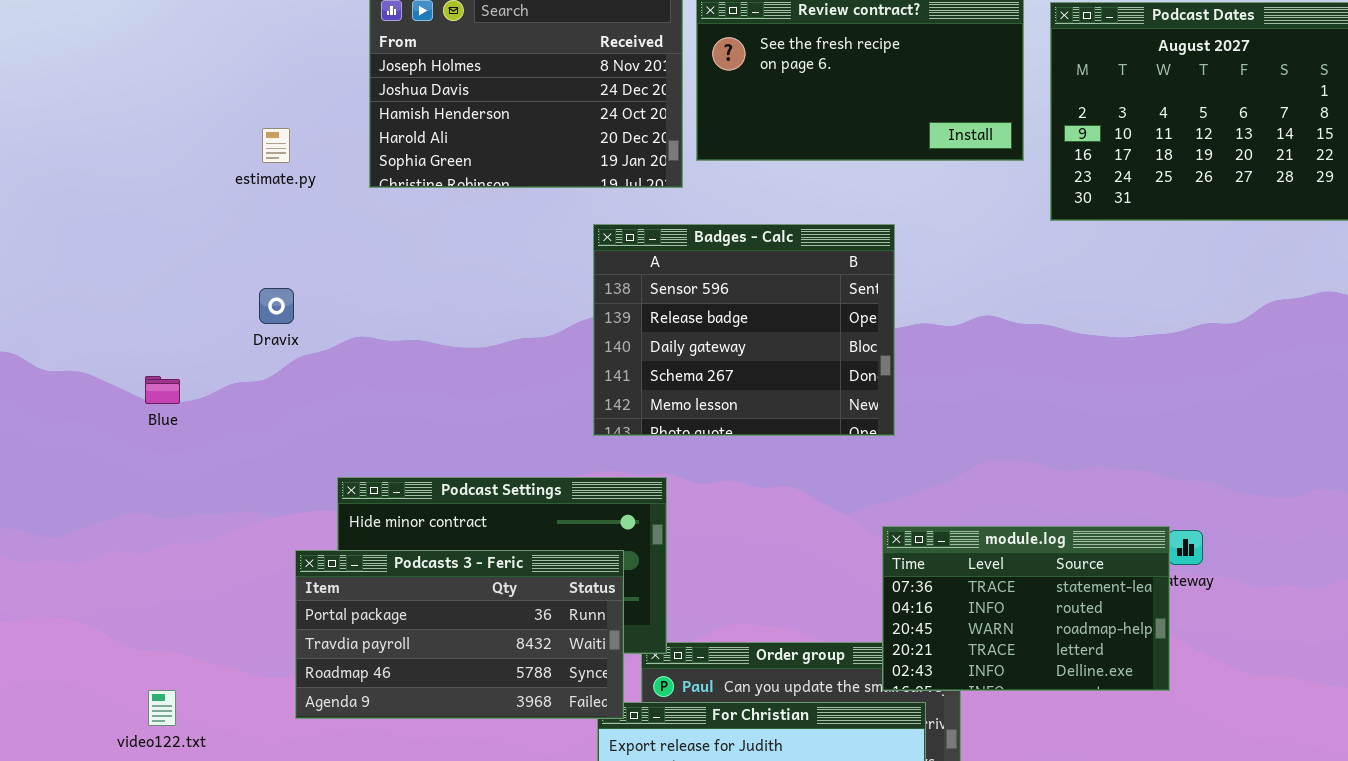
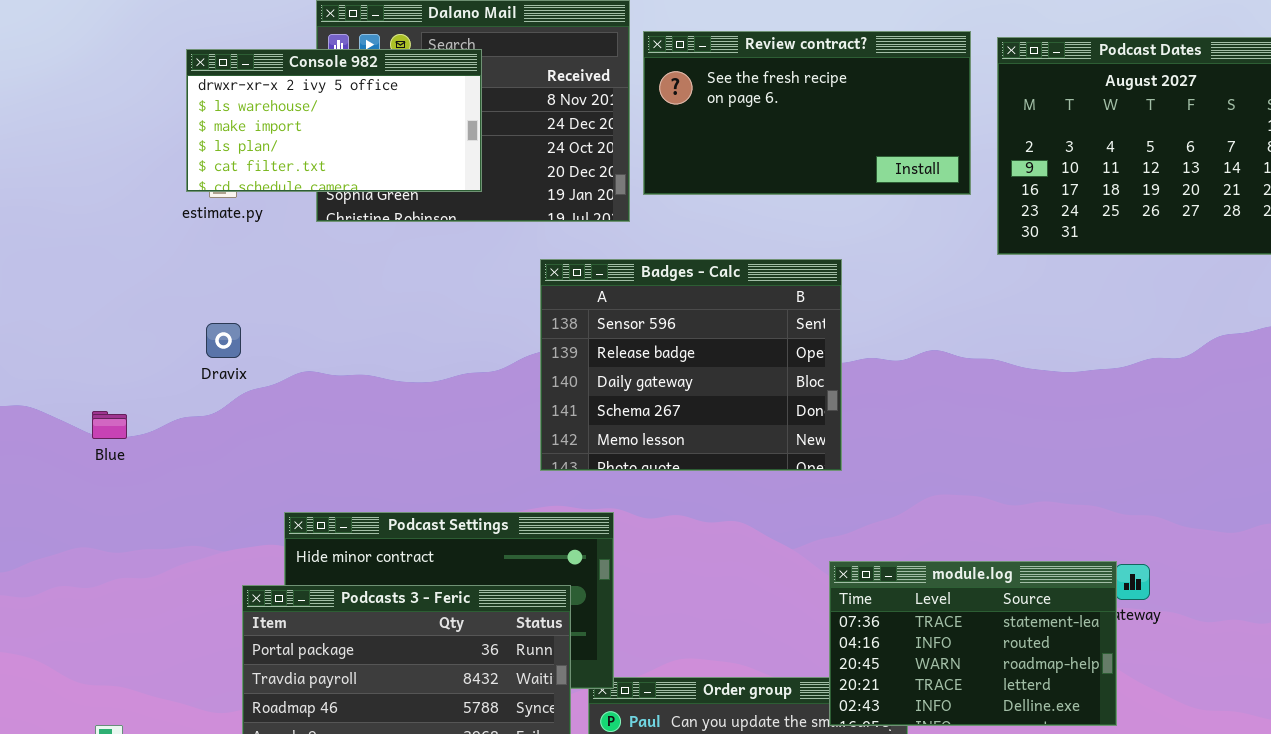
Console 982: none -> [186,49,482,192], opened

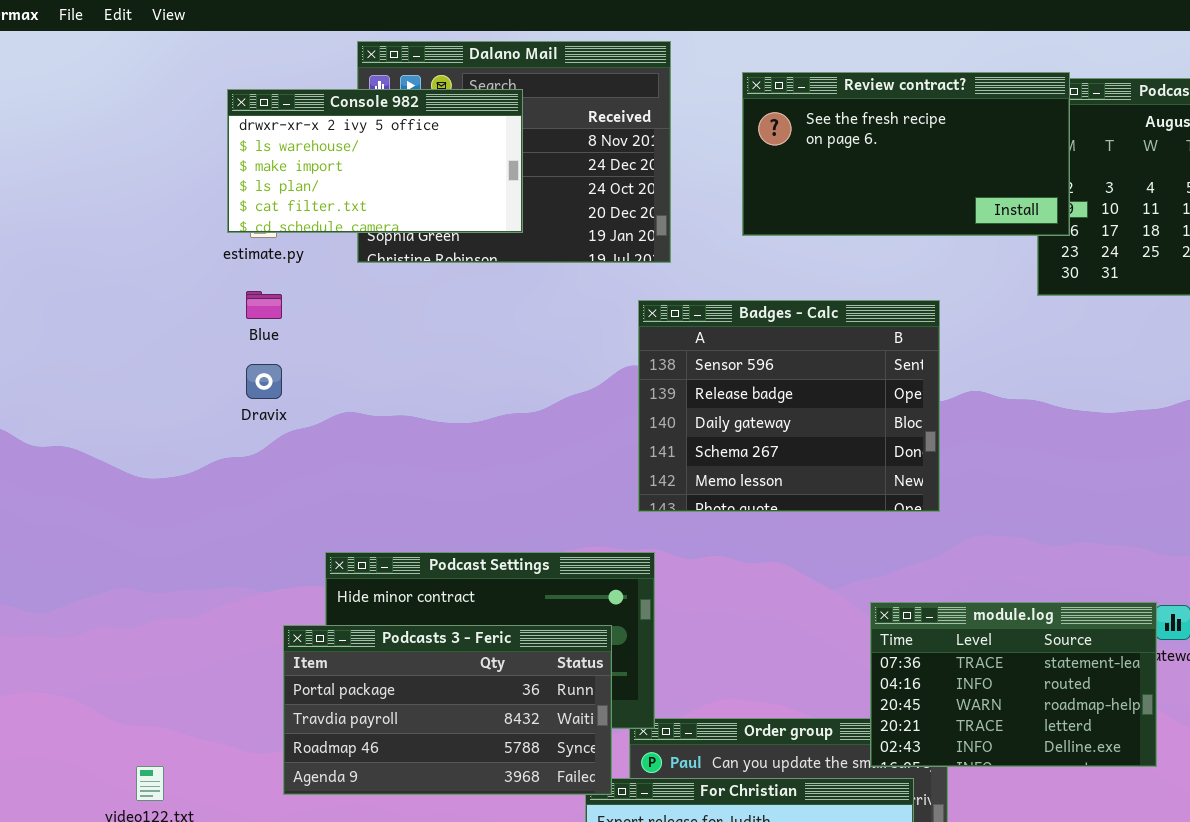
Review contract?: [643,31,971,195] -> [742,72,1070,236], moved
Badges - Calc: [540,259,842,471] -> [638,300,940,512], moved
Blue: [92,411,127,439] -> [246,291,282,319], moved

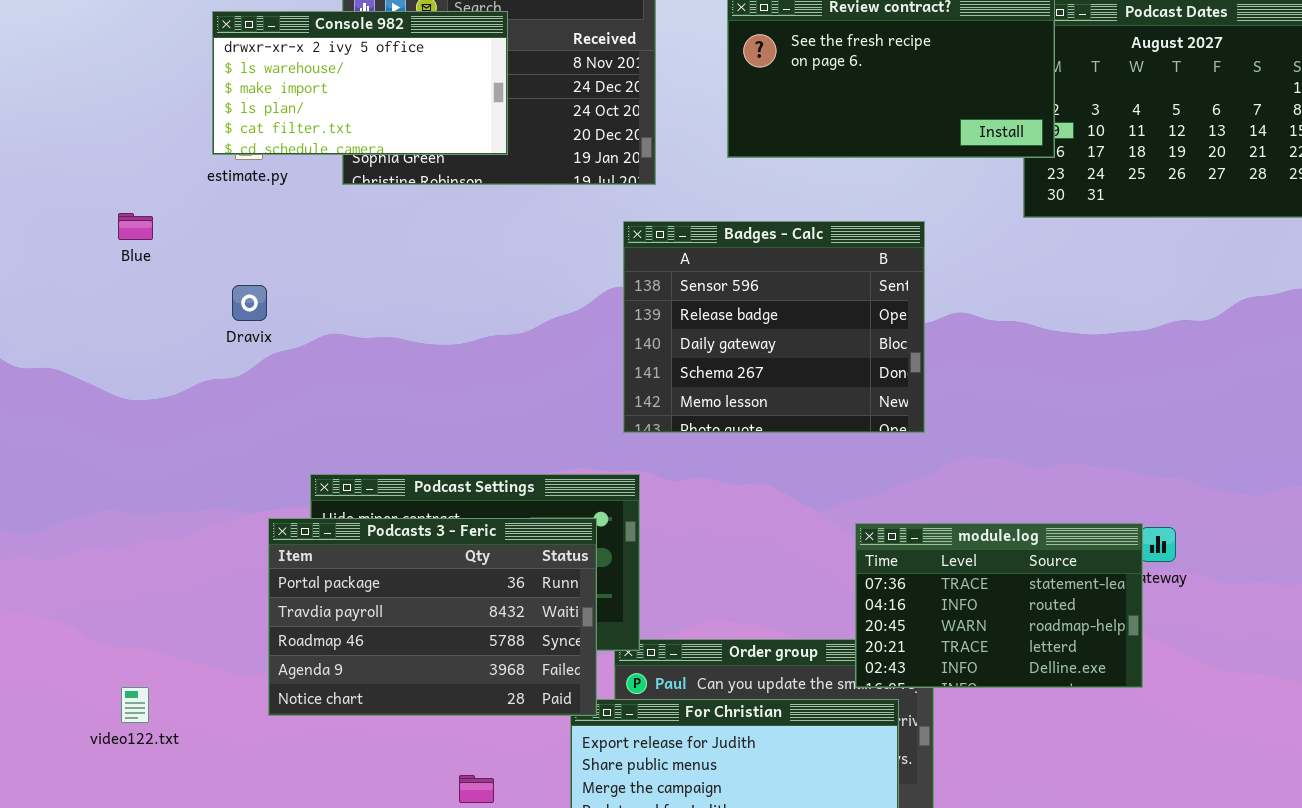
Blue: [246,291,282,319] -> [118,213,153,240], moved
Podcasts 3 - Feric: [283,625,612,795] -> [268,518,597,716], resized

